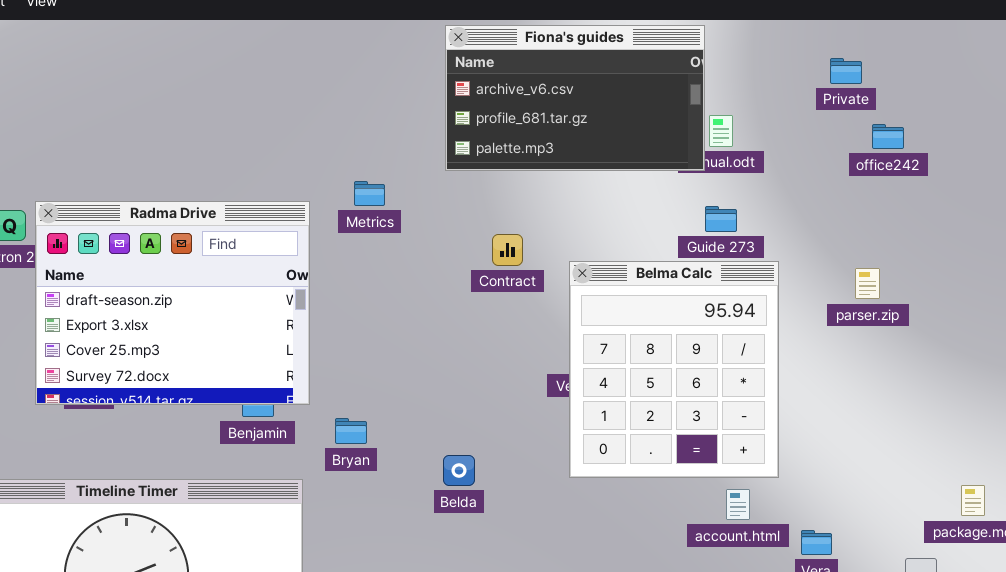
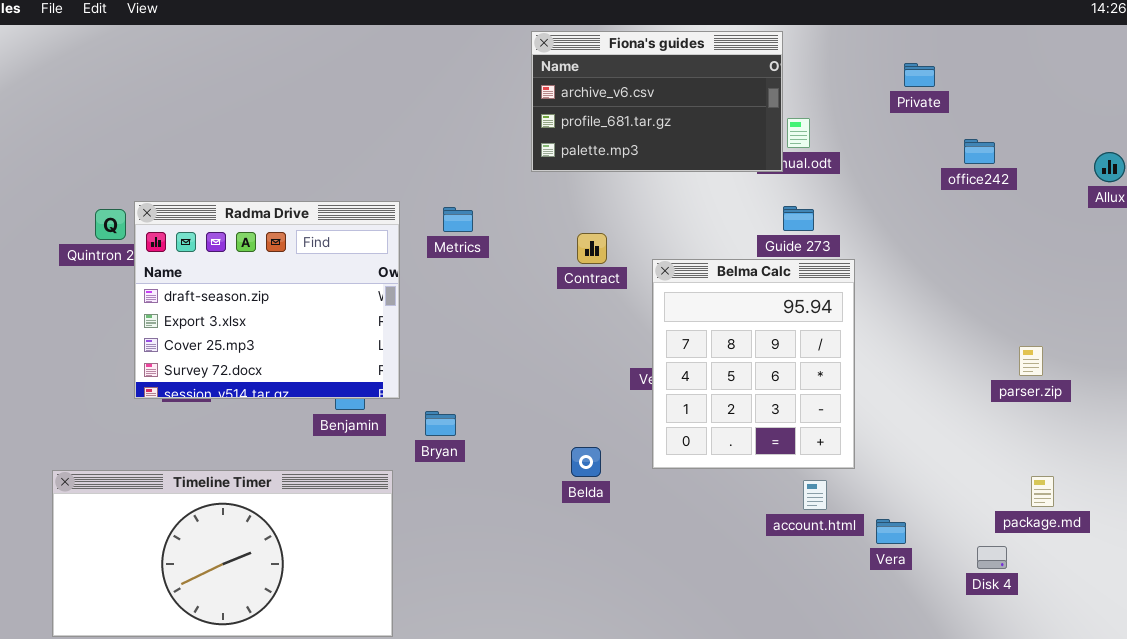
office242: [872,124,904,149] -> [964,139,995,164], moved
Metrics: [354,181,385,206] -> [443,207,473,232], moved
parser.zip: [855,268,880,299] -> [1019,346,1043,376], moved
Belda: [443,455,475,486] -> [571,447,601,477], moved

